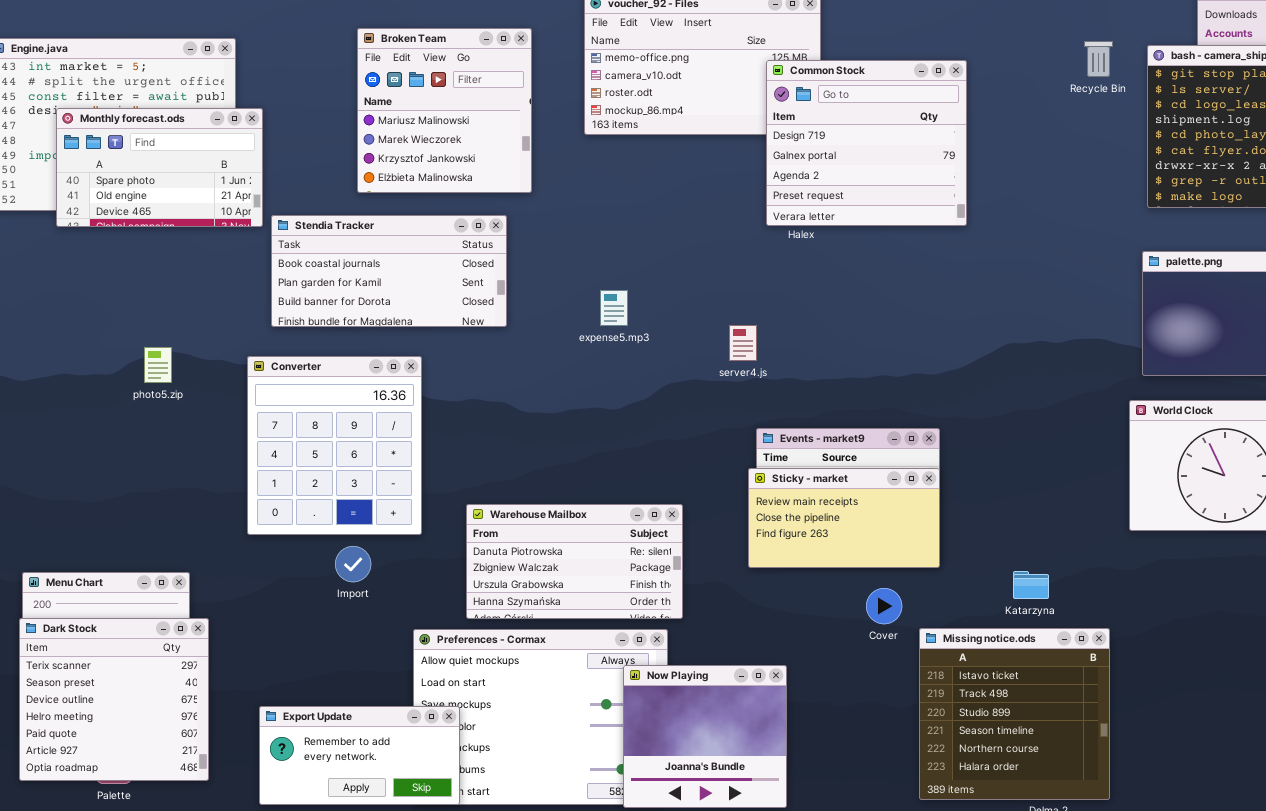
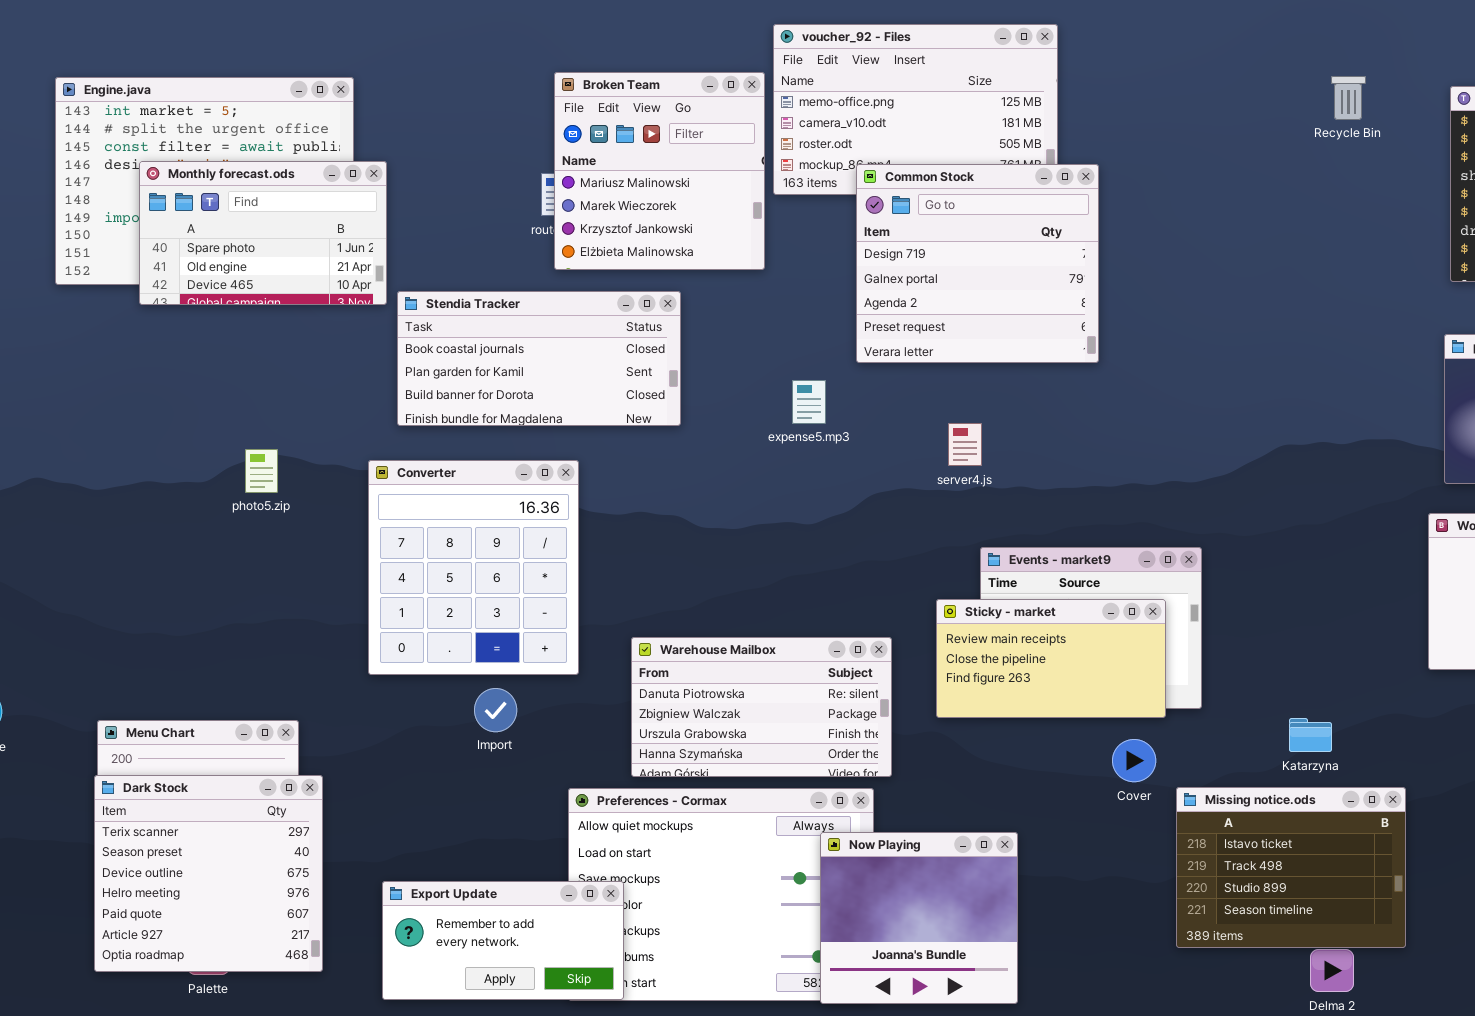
Broken Team: [357,28,532,193] -> [554,72,765,270], moved
Recycle Bin: [1084,41,1113,77] -> [1331,76,1366,120], moved
Common Stock: [766,60,967,226] -> [856,164,1099,363], moved
Sticky - market: [748,468,940,568] -> [936,599,1166,718], moved
Missing notice.ods: [919,628,1110,800] -> [1176,787,1406,948], resized

